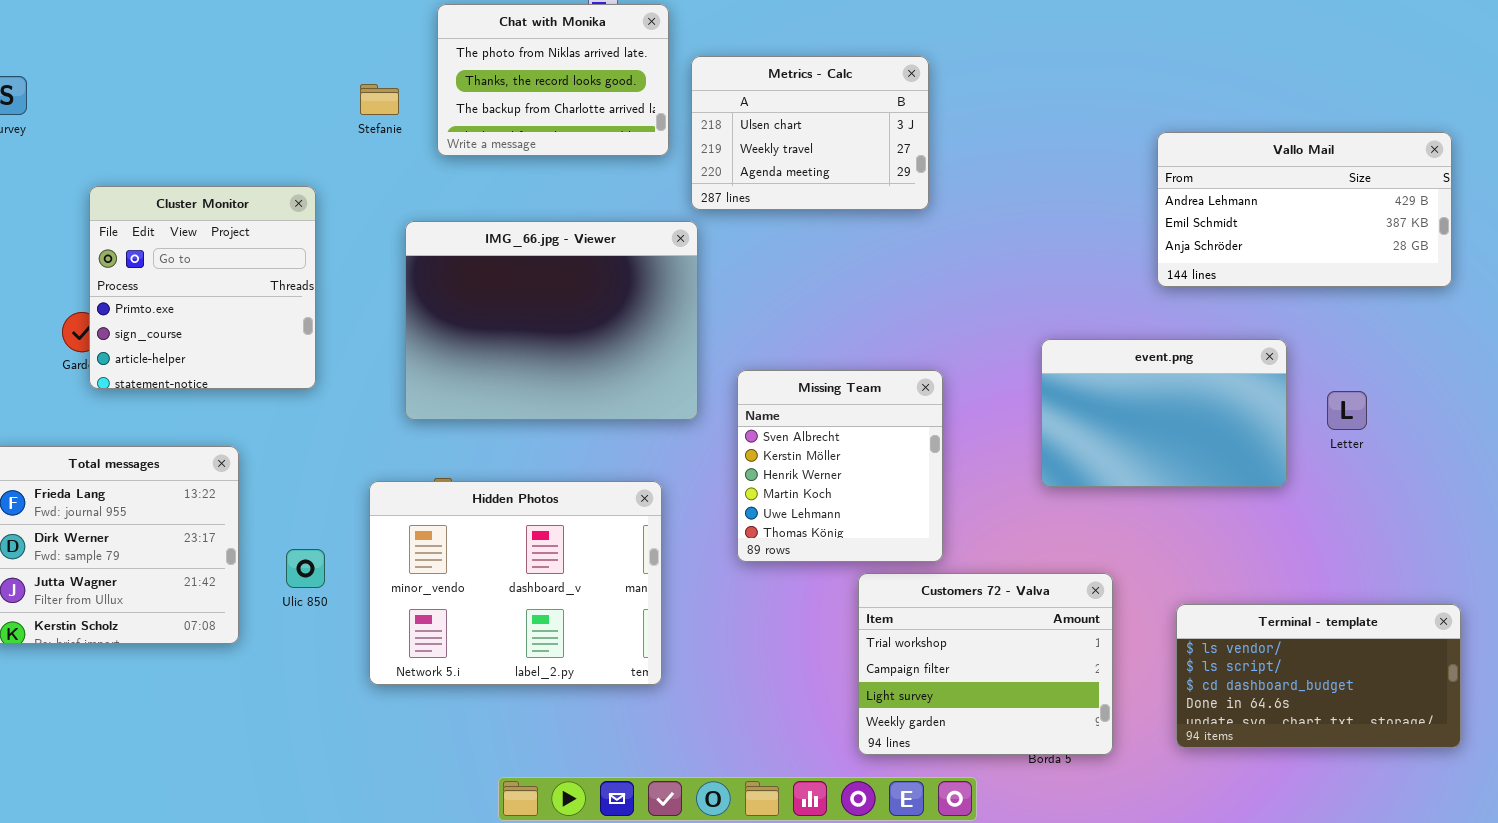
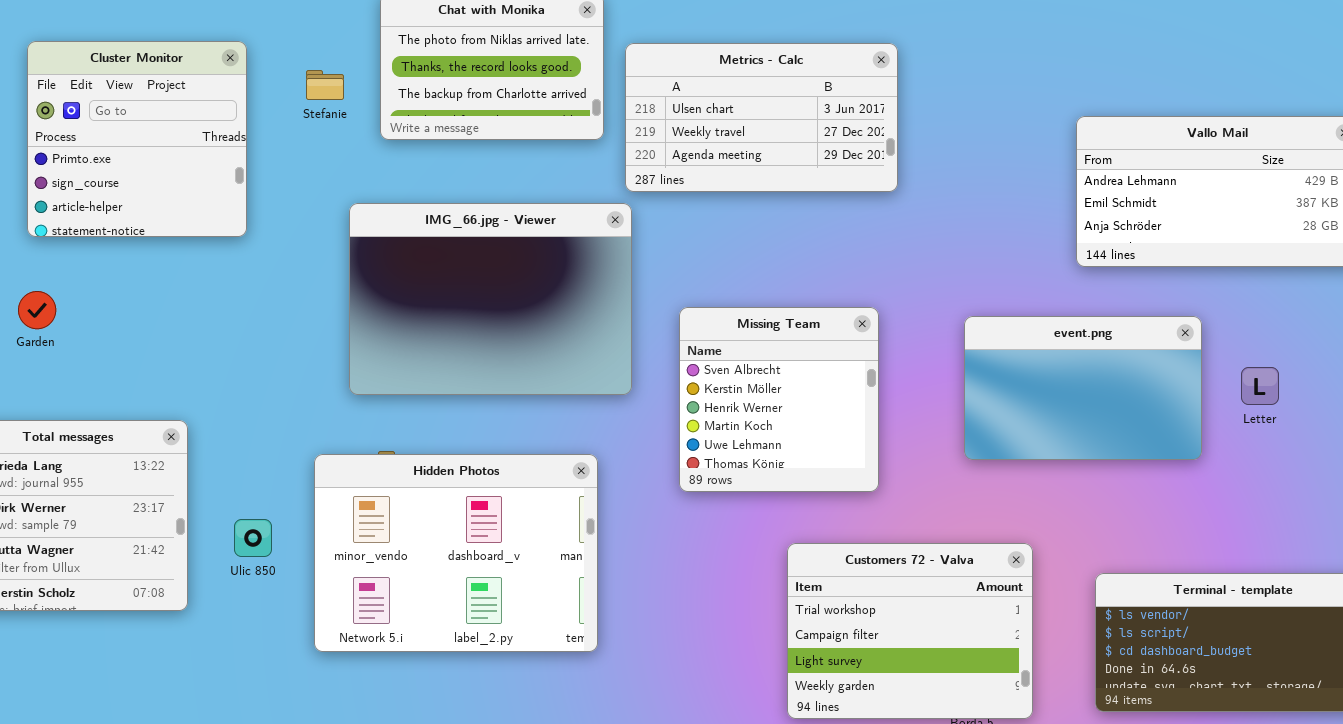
Metrics - Calc: [691,56,929,210] -> [625,43,898,192], resized
Cluster Monitor: [89,186,316,389] -> [27,41,247,237], moved
Missing Team: [737,370,943,562] -> [679,307,879,492], moved

